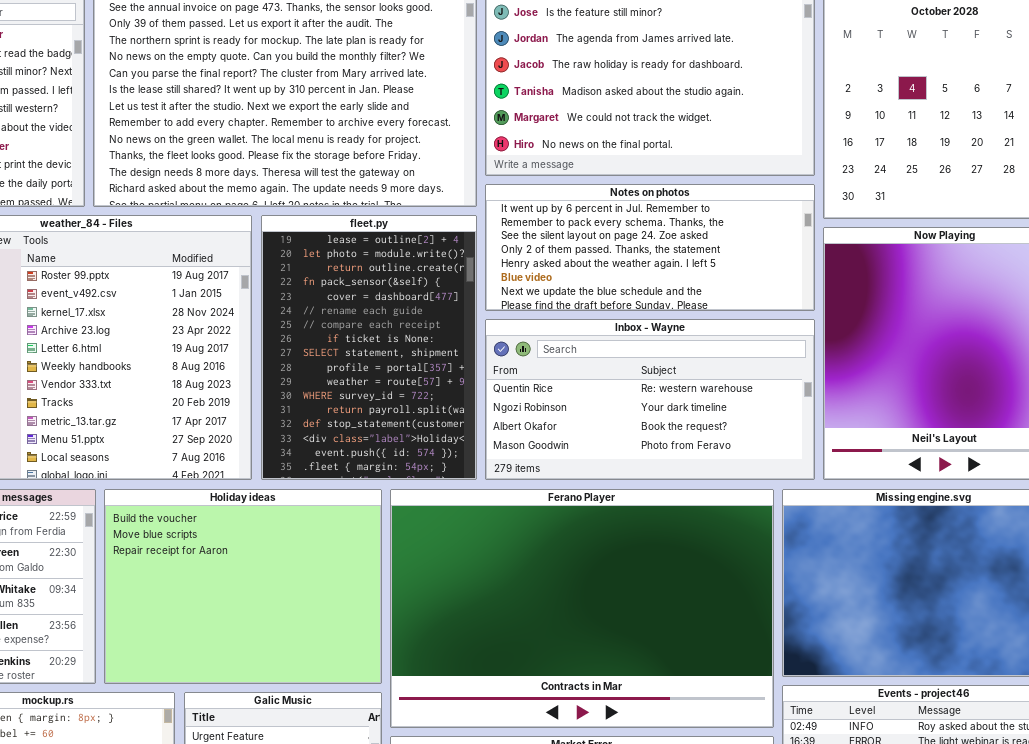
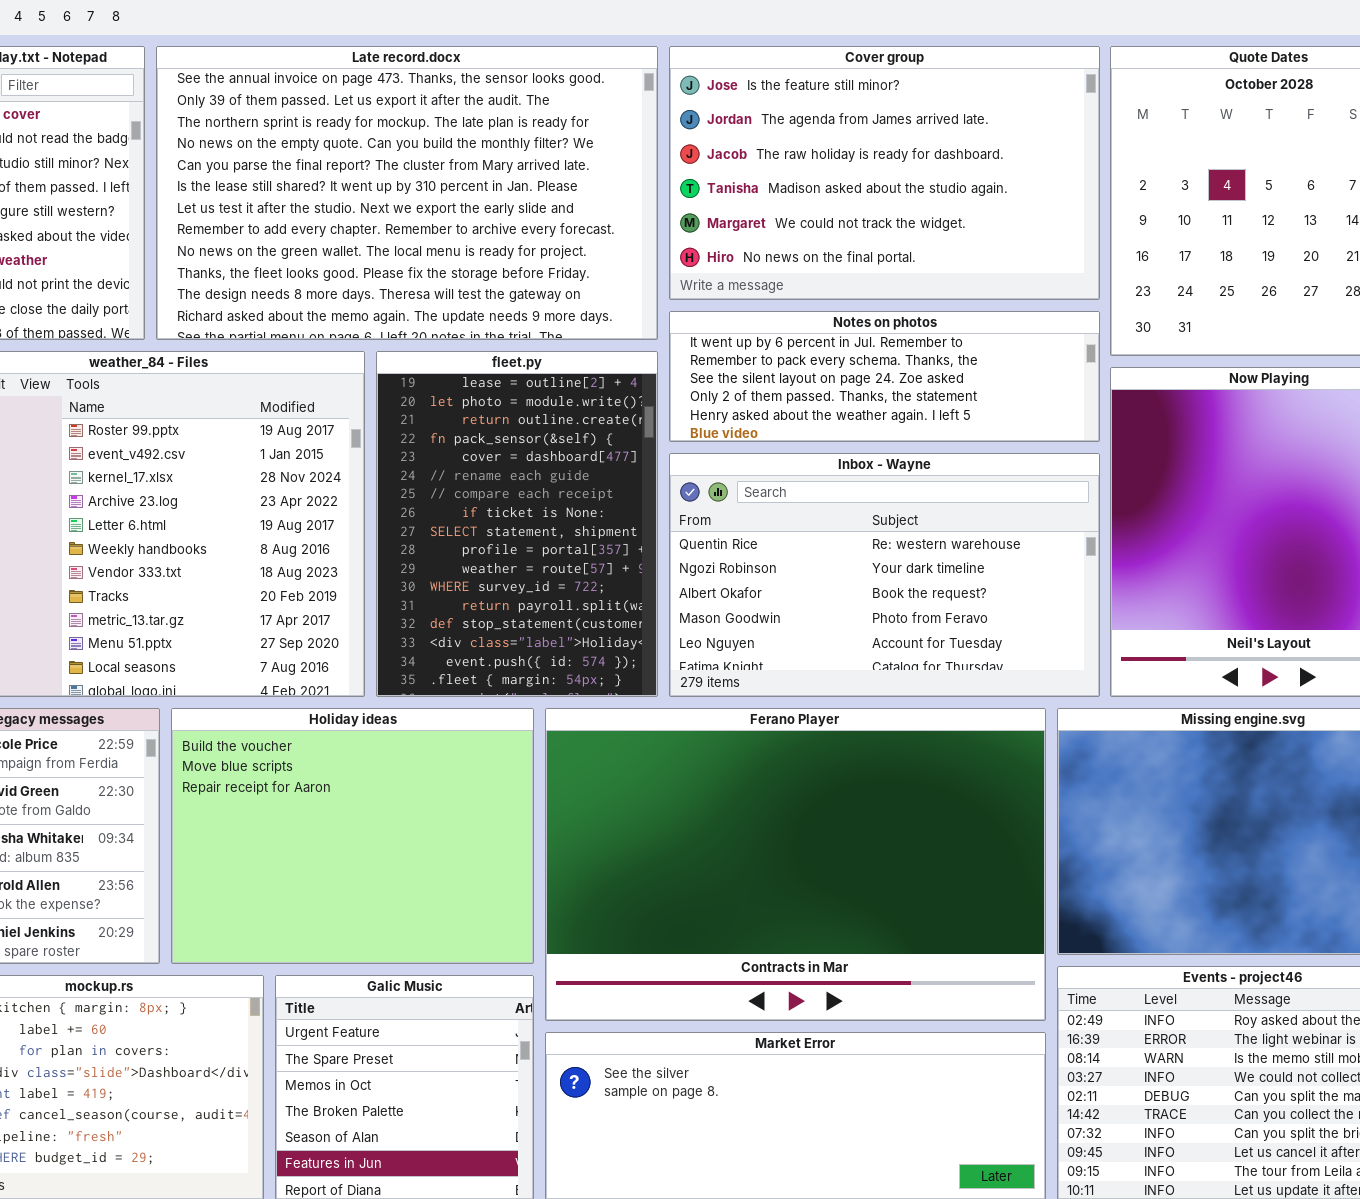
Notes on photos: [485,184,815,311] -> [669,311,1100,442], resized
Inbox - Wayne: [485,319,815,480] -> [669,453,1100,697], resized

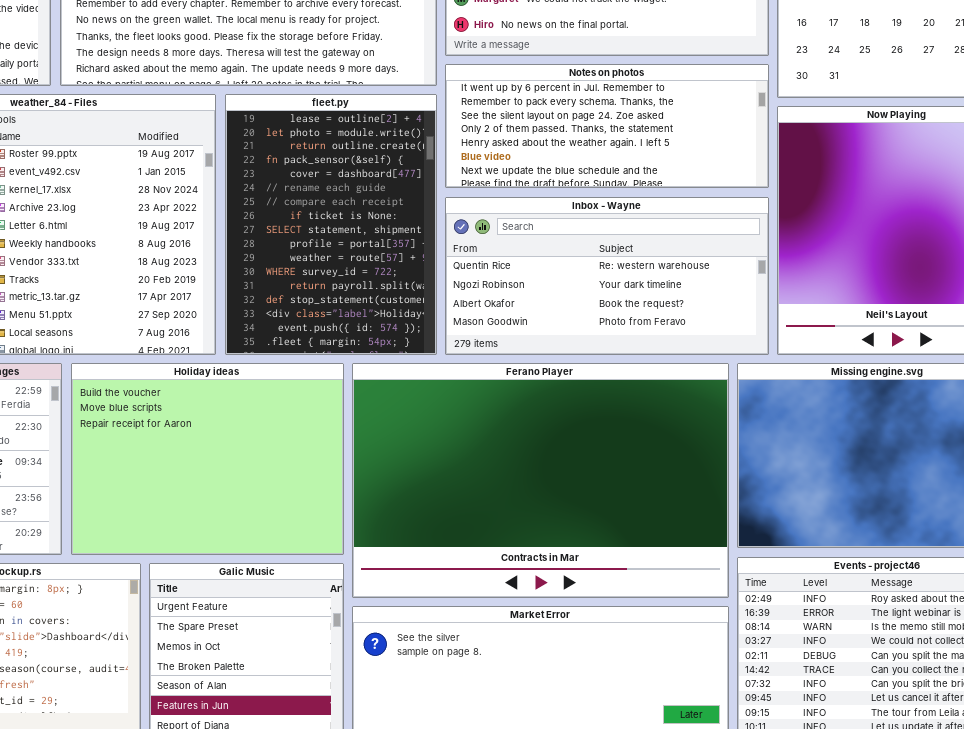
Notes on photos: [669,311,1100,442] -> [445,64,769,188], resized
Inbox - Wayne: [669,453,1100,697] -> [445,197,769,355], resized

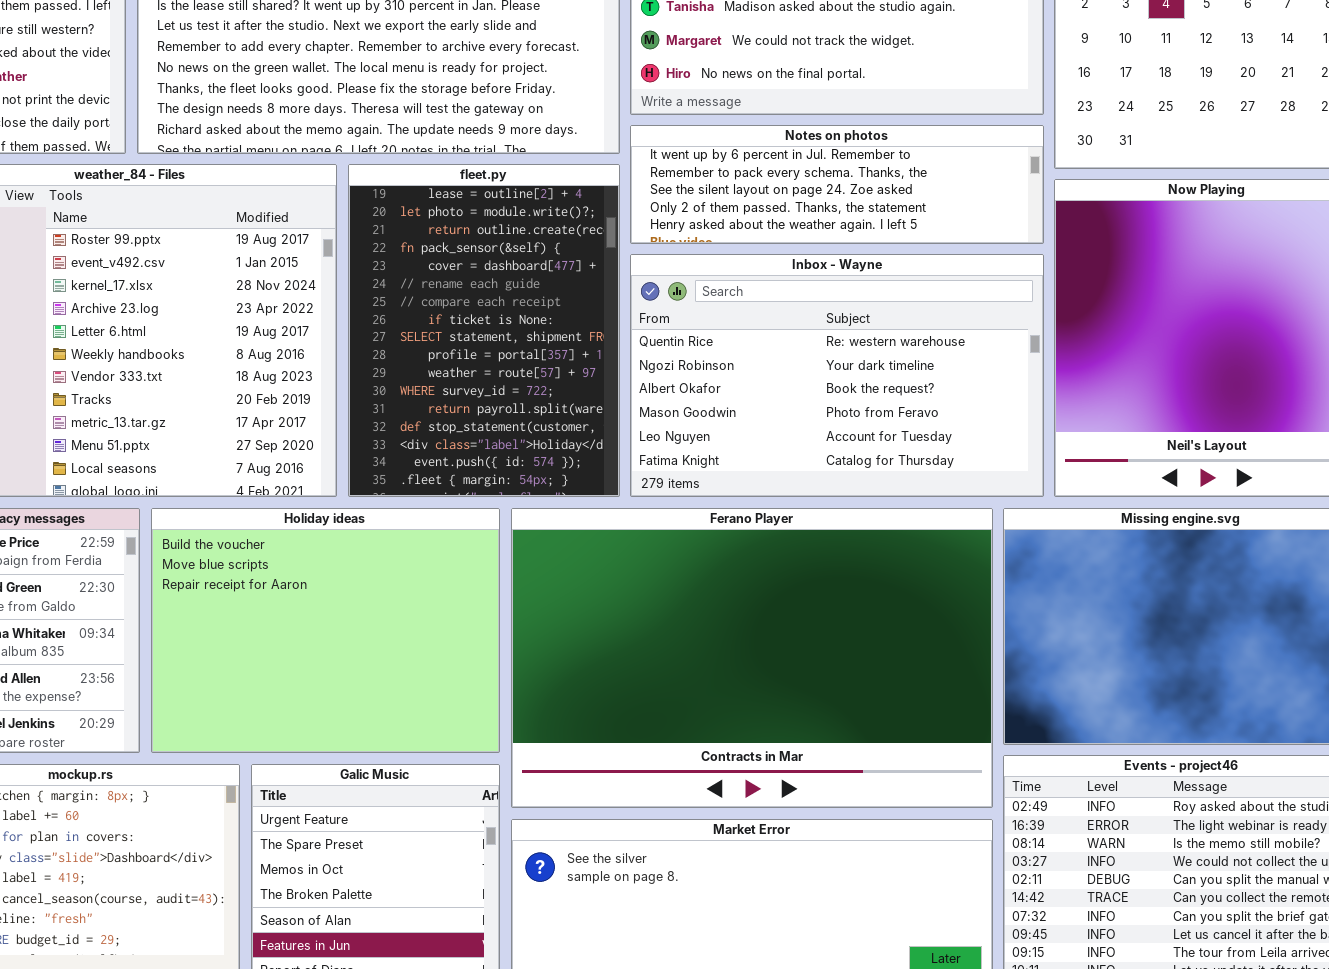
Notes on photos: [445,64,769,188] -> [630,125,1044,244], resized
Inbox - Wayne: [445,197,769,355] -> [630,254,1044,497], resized

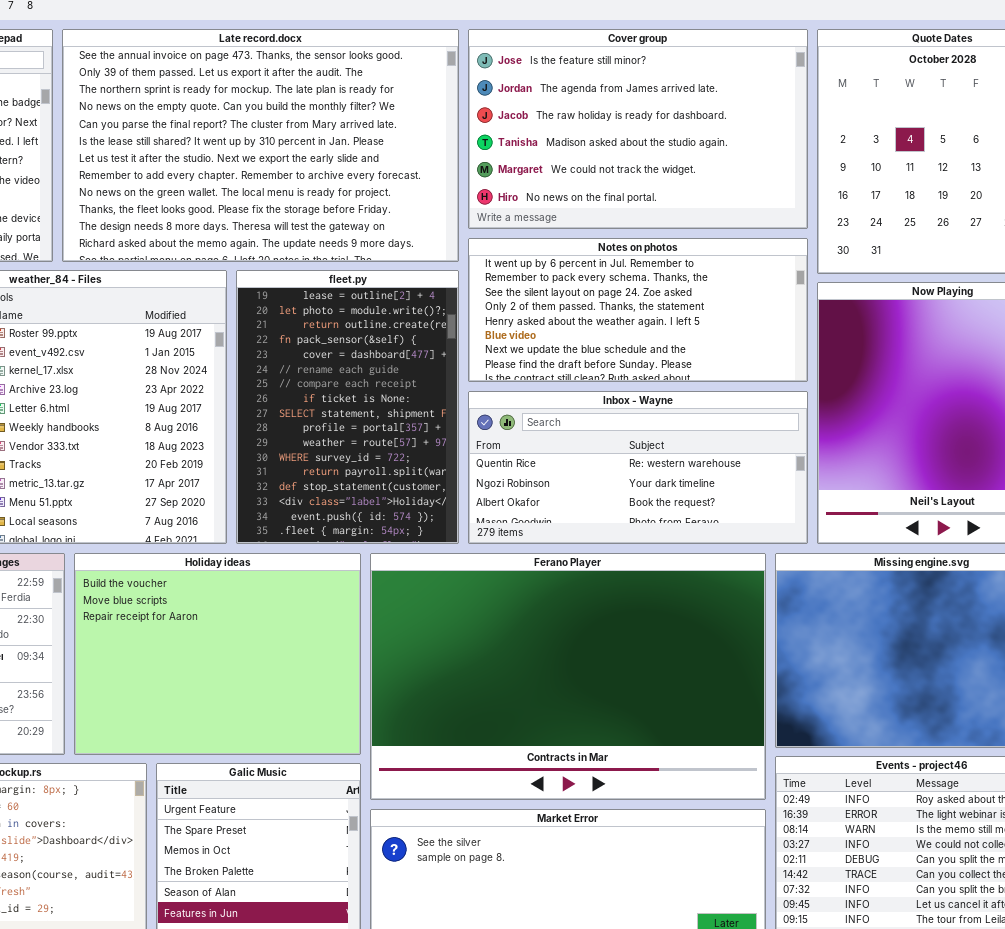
Notes on photos: [630,125,1044,244] -> [468,238,808,382], resized
Inbox - Wayne: [630,254,1044,497] -> [468,391,808,544], resized

